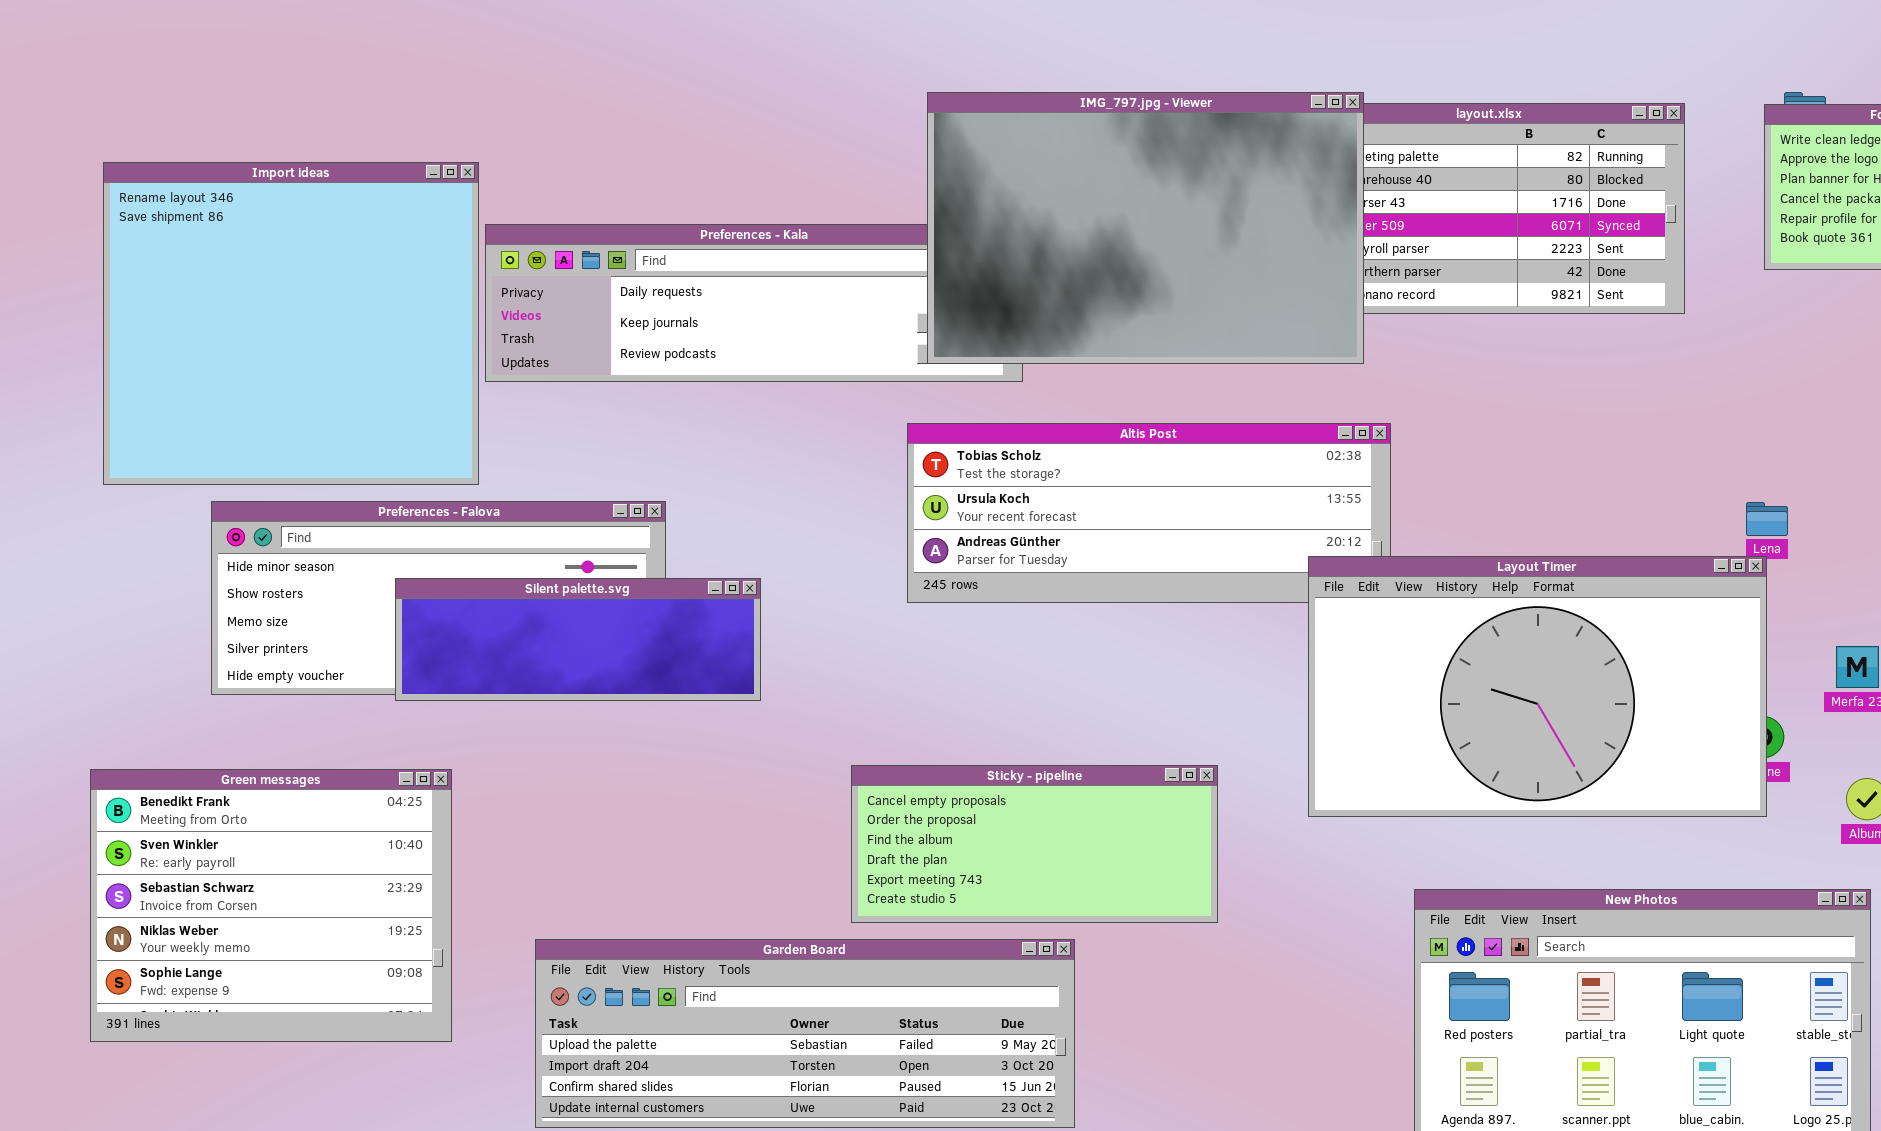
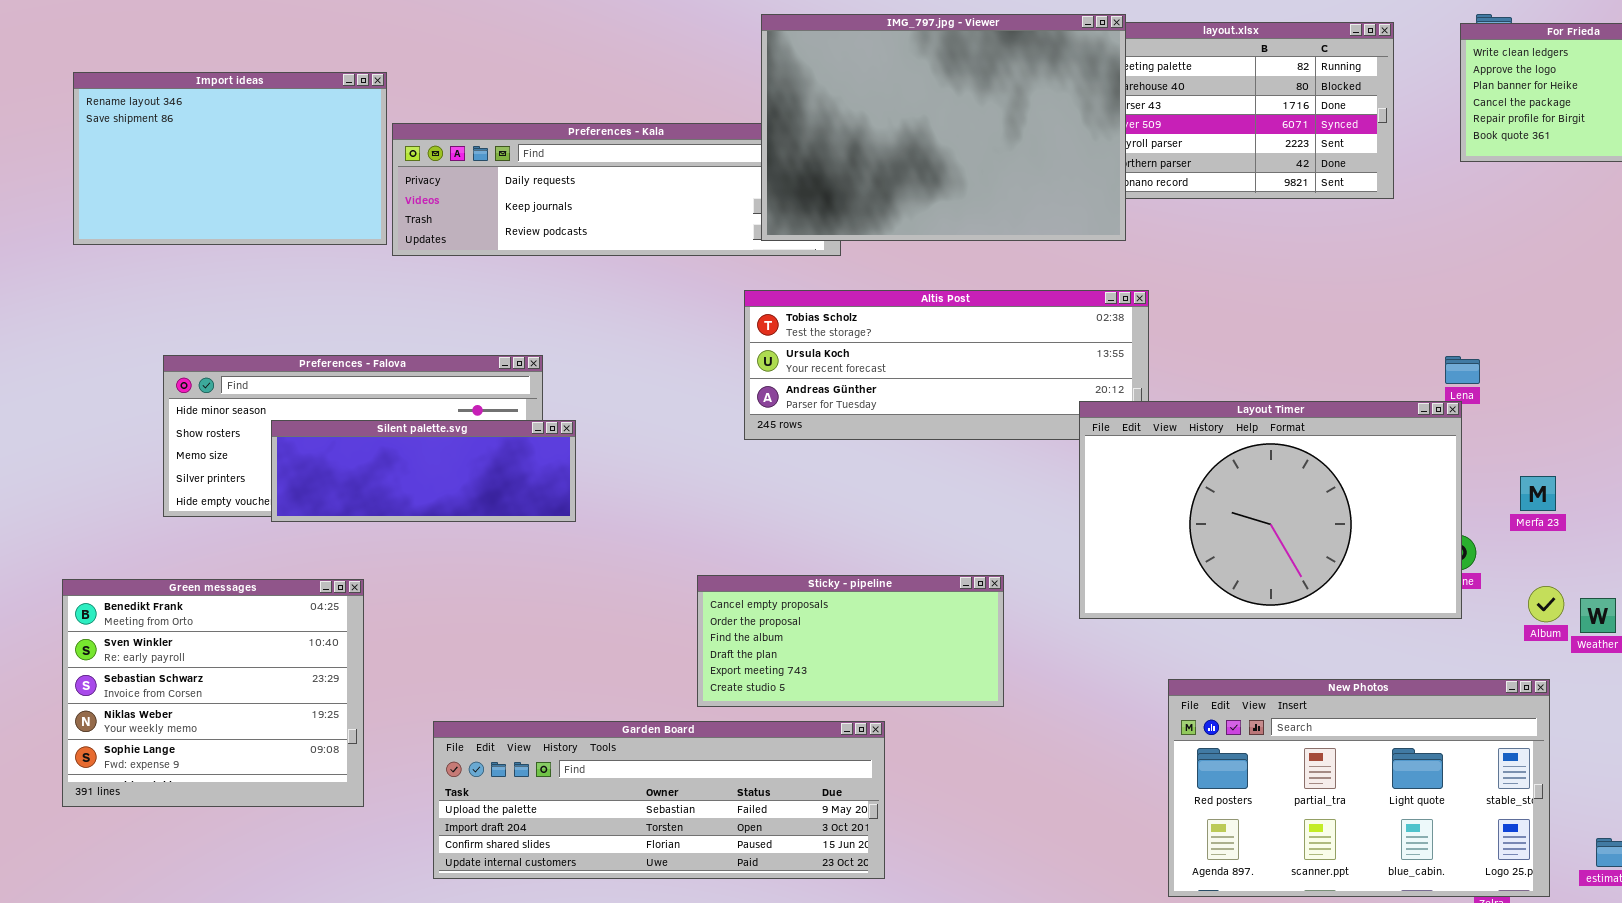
Import ideas: [103,162,479,485] -> [73,72,387,245], resized
Silent palette.svg: [395,578,761,701] -> [271,420,576,522], moved

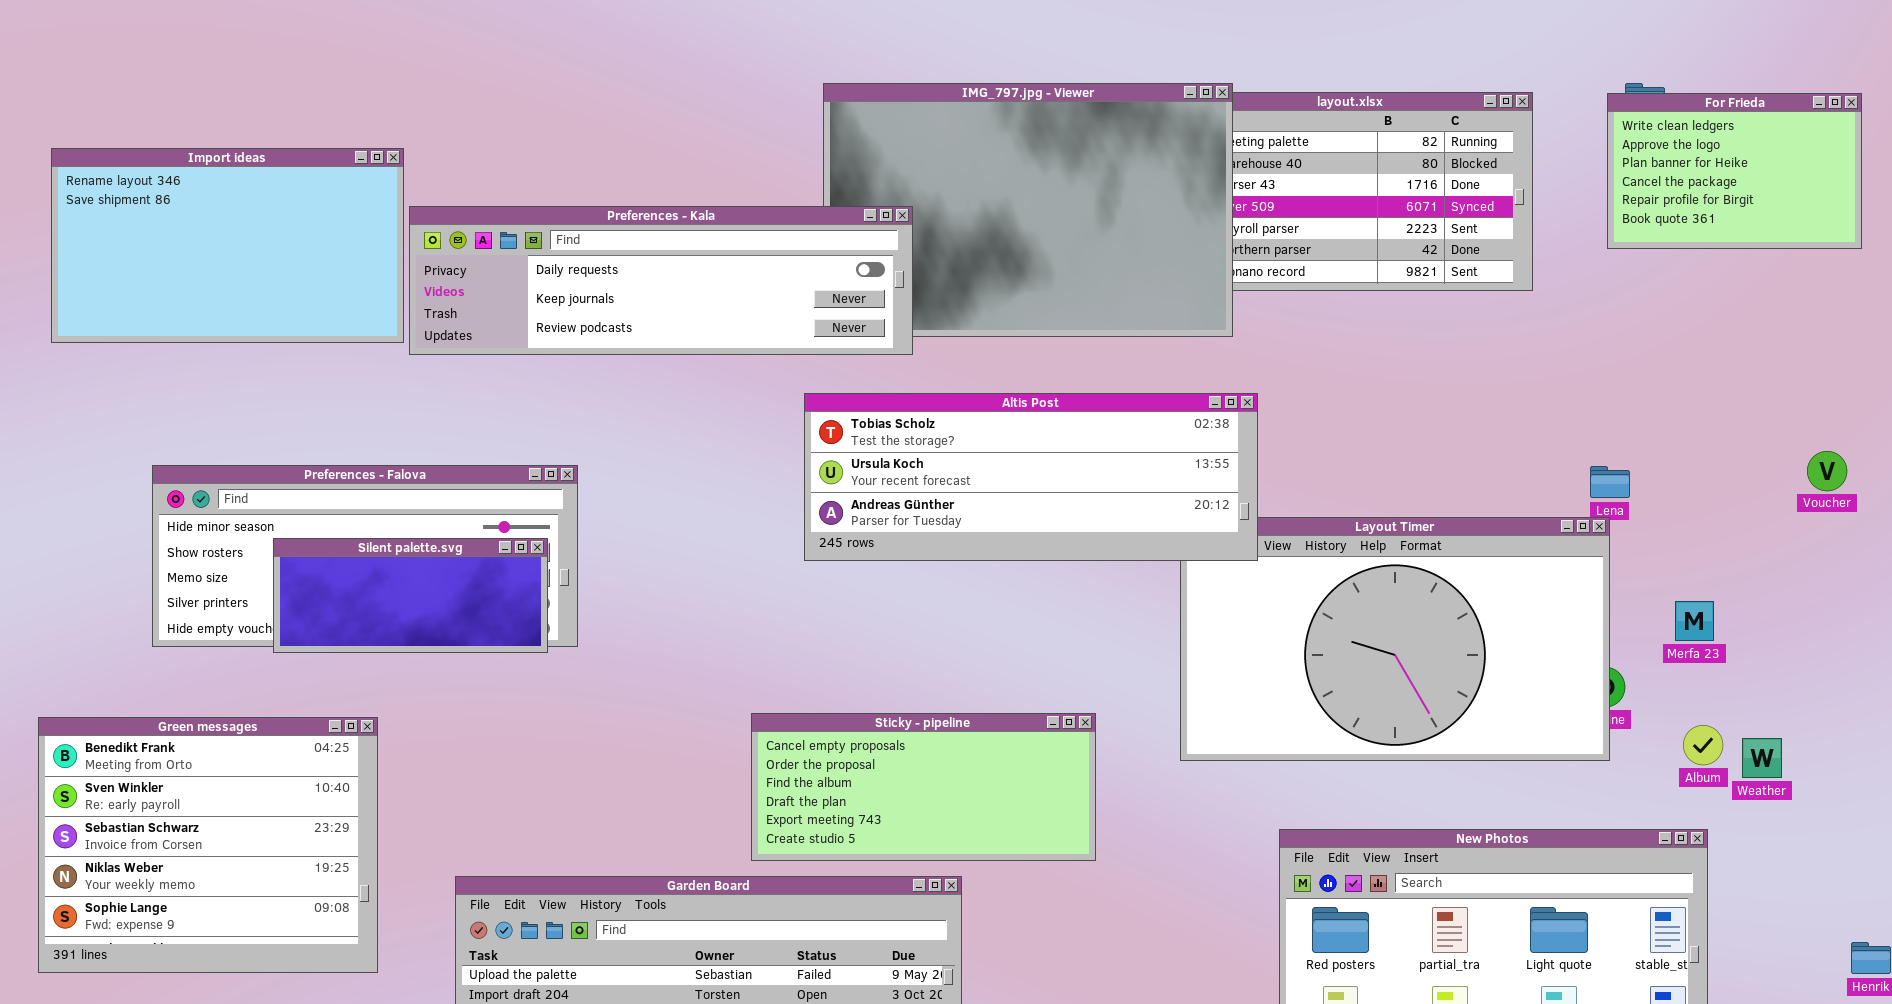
Preferences - Kala: [392,123,841,256] -> [409,206,913,355], raised
Altis Post: [744,290,1149,440] -> [804,393,1258,561], raised
Silent palette.svg: [271,420,576,522] -> [273,538,548,653], resized

